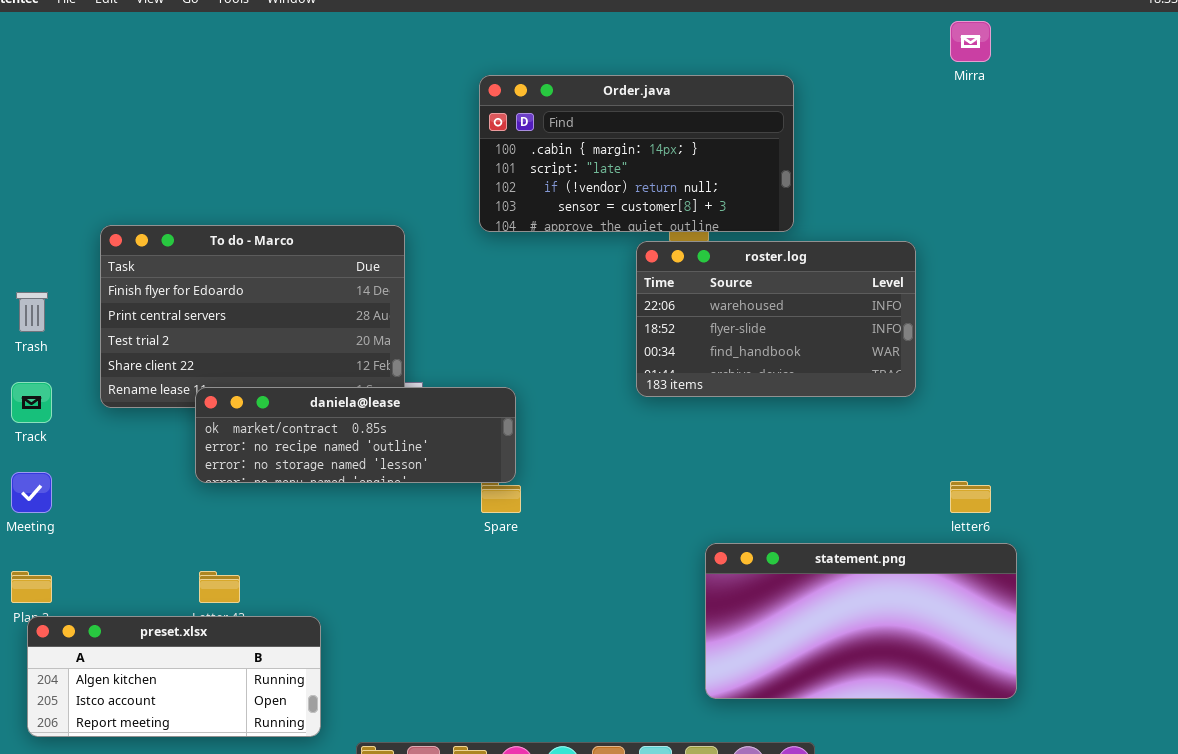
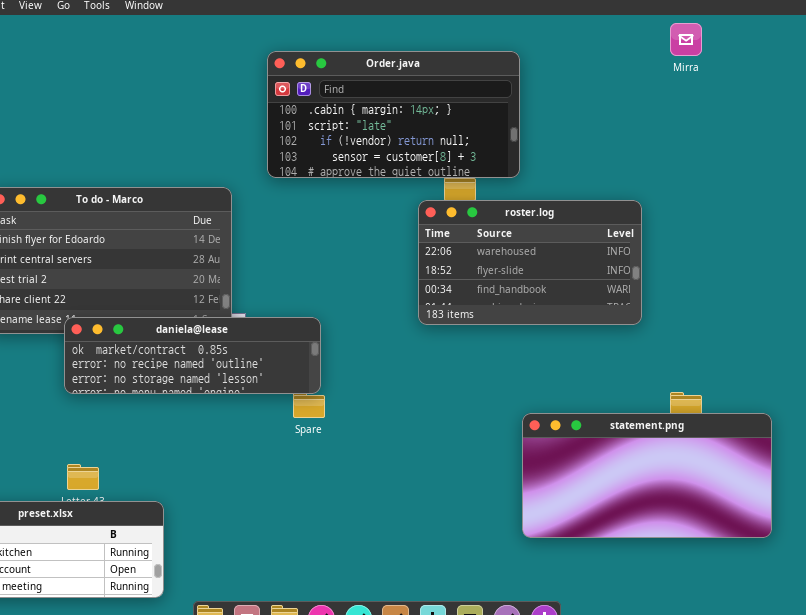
Order.java: [479,75,794,232] -> [267,51,520,178], moved
statement.png: [705,543,1017,699] -> [522,413,772,538], moved

